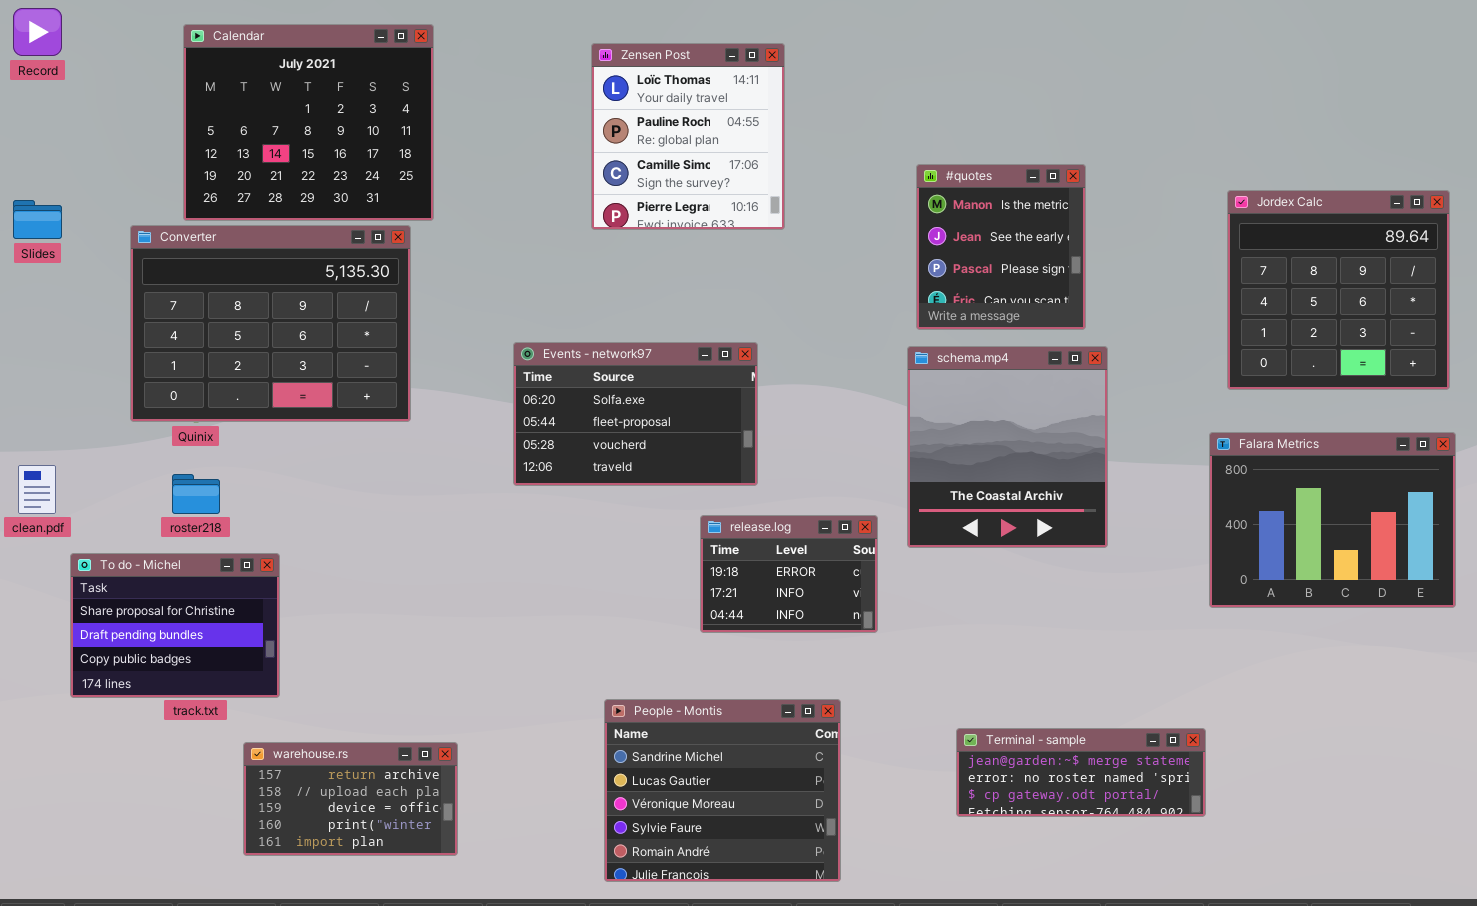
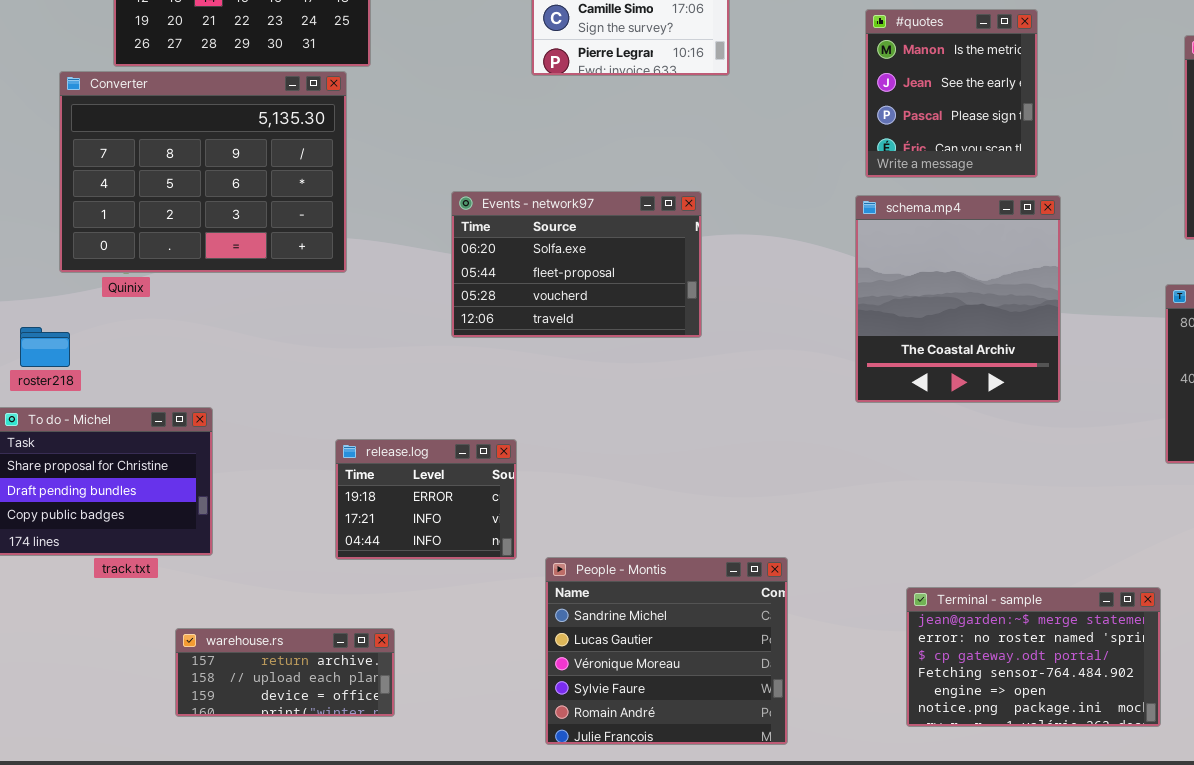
roster218: [172,474,220,514] -> [20,327,70,367], moved
release.log: [700,515,878,633] -> [335,439,517,560], moved
Terminal - sample: [956,728,1206,817] -> [906,587,1161,727], resized
warehouse.rs: [243,742,458,856] -> [175,628,395,717], resized

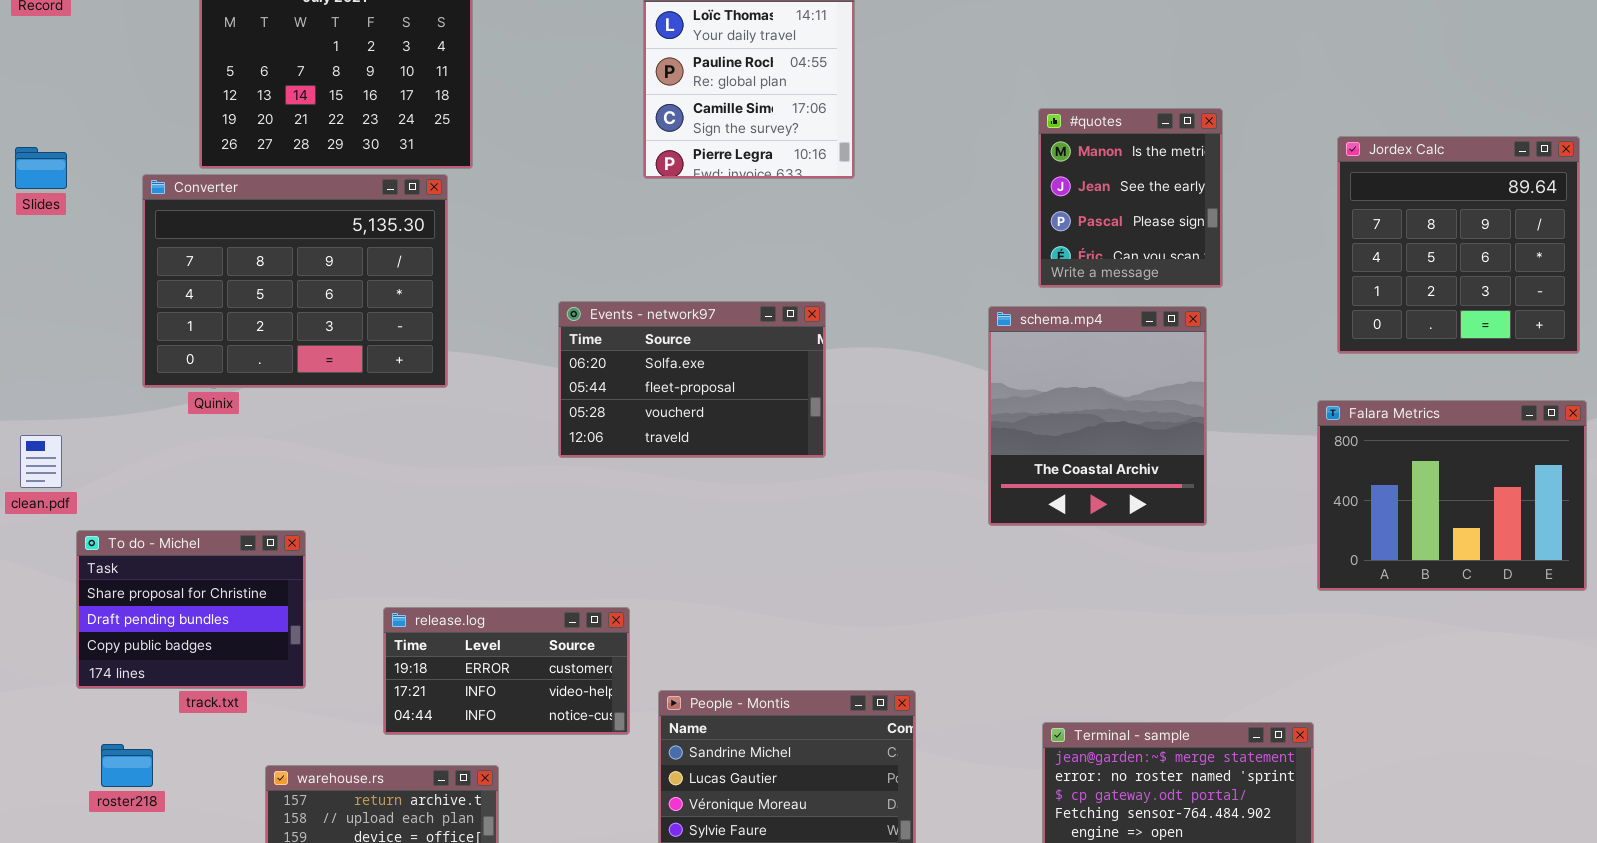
#quotes: [865,9,1038,178] -> [1038,108,1223,288], moved
roster218: [20,327,70,367] -> [101,744,153,787], moved
release.log: [335,439,517,560] -> [383,607,630,735], moved, resized

